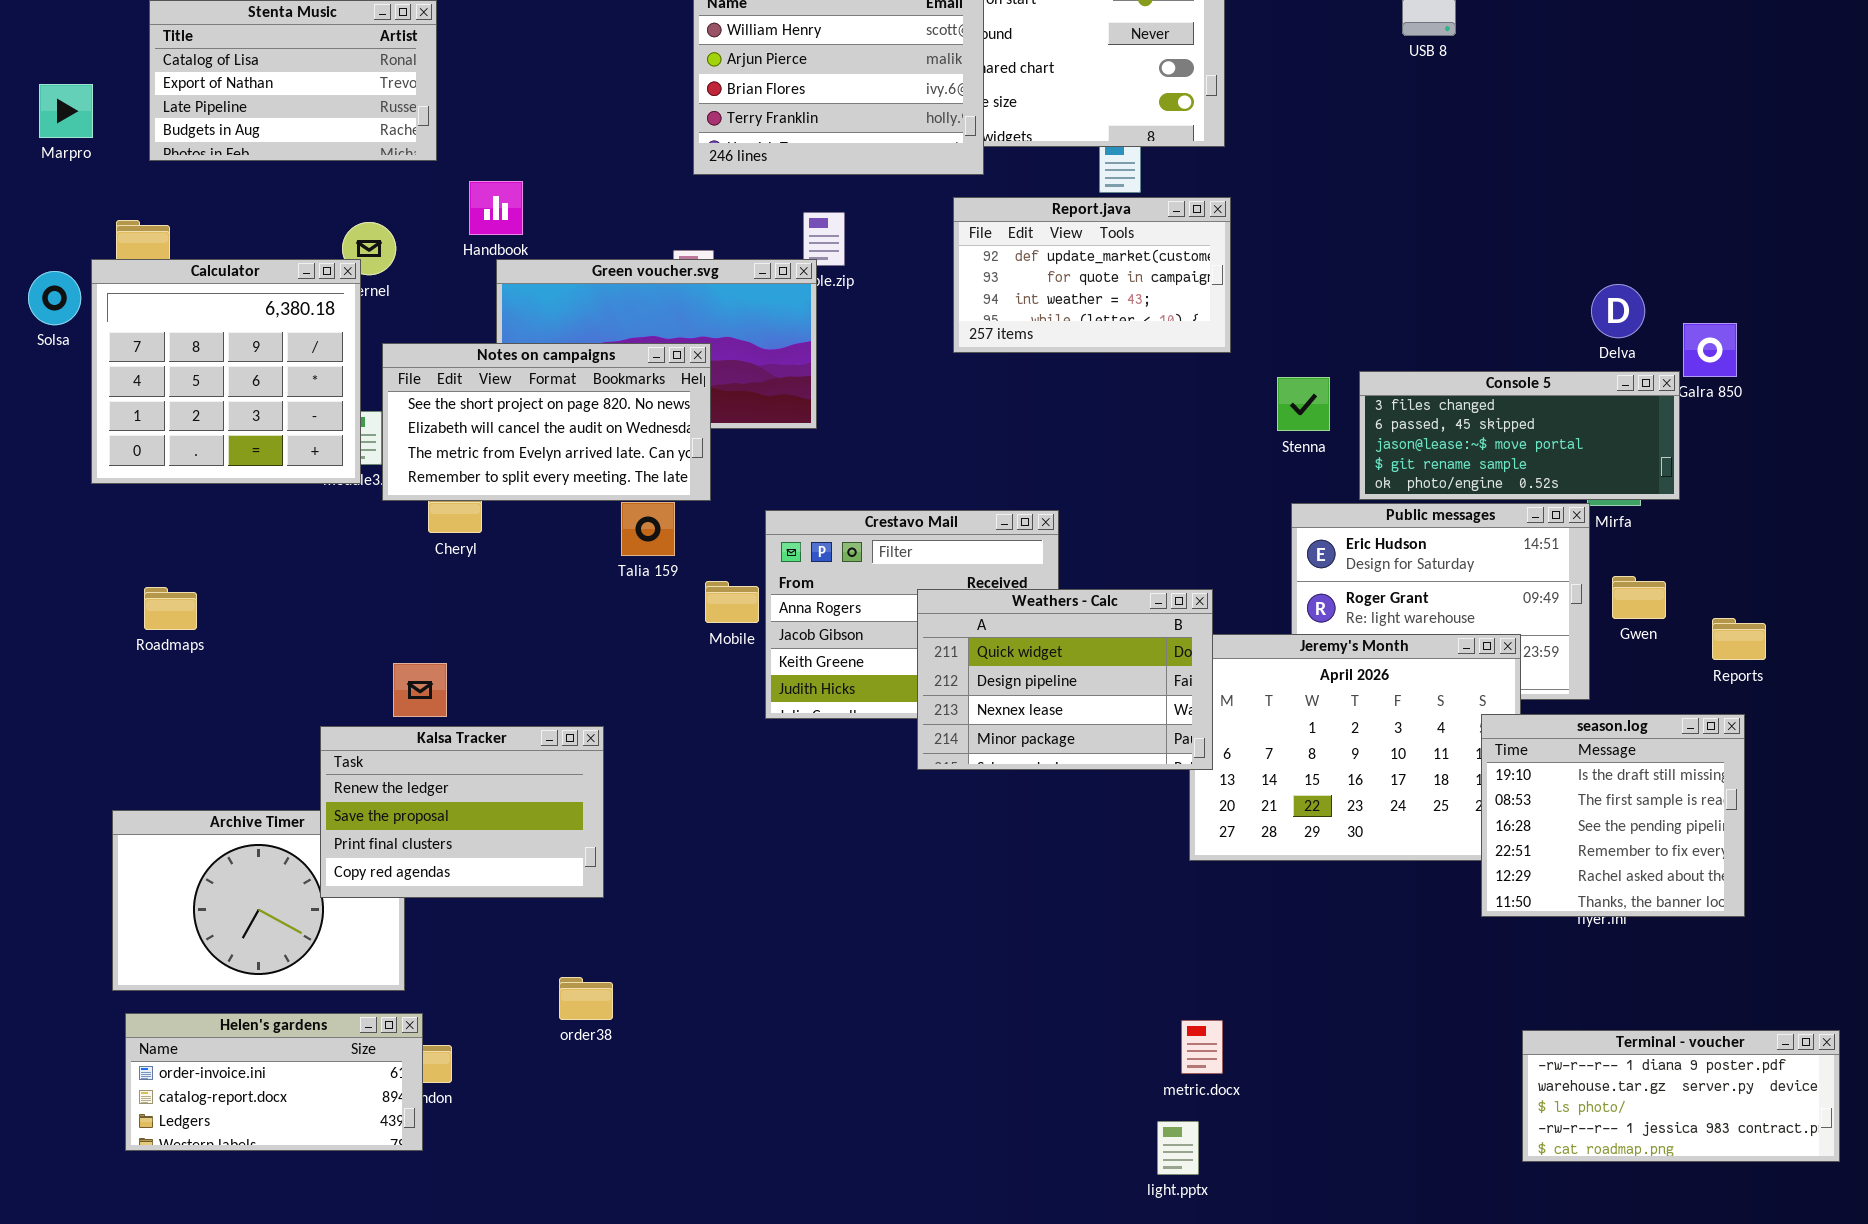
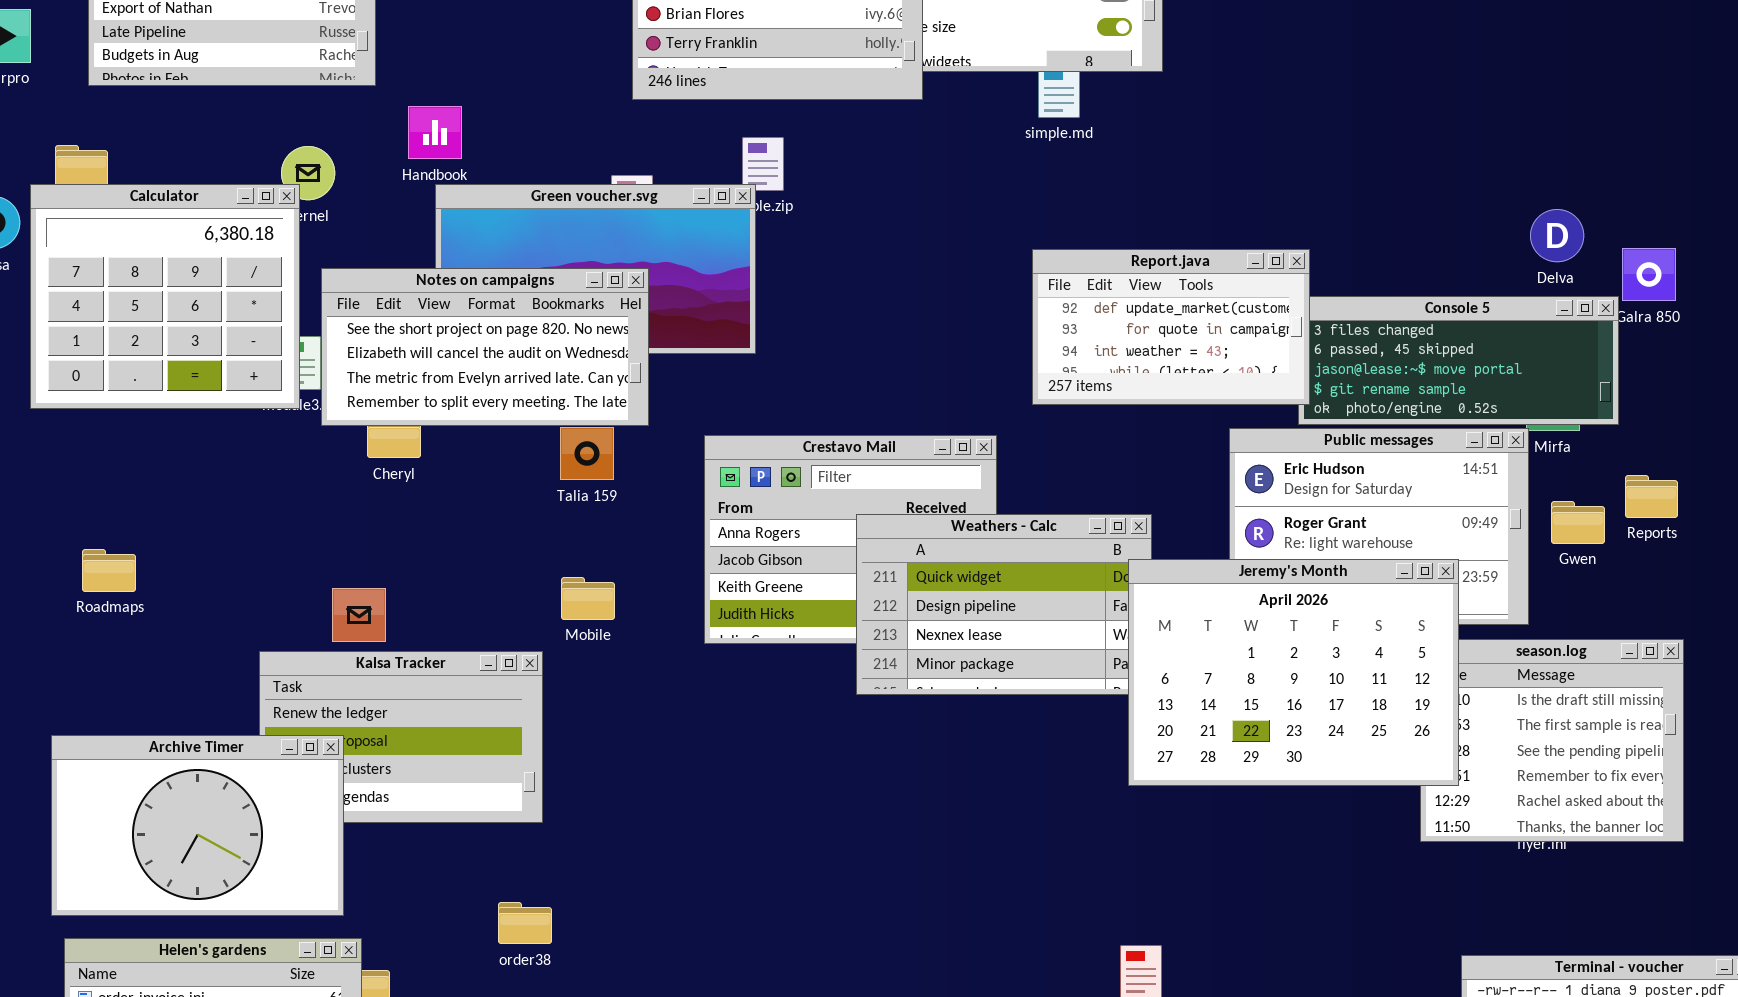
Report.java: [953,197,1231,353] -> [1032,249,1310,405], moved
Mobile: [705,581,759,623] -> [561,577,615,620], moved
Roadmaps: [144,587,197,630] -> [82,549,136,592], moved
Reports: [1712,618,1766,660] -> [1625,475,1678,518], moved
Jeremy's Month: [1189,634,1521,861] -> [1128,559,1459,786], raised
Archive Timer: [112,810,405,991] -> [51,735,344,916], raised

